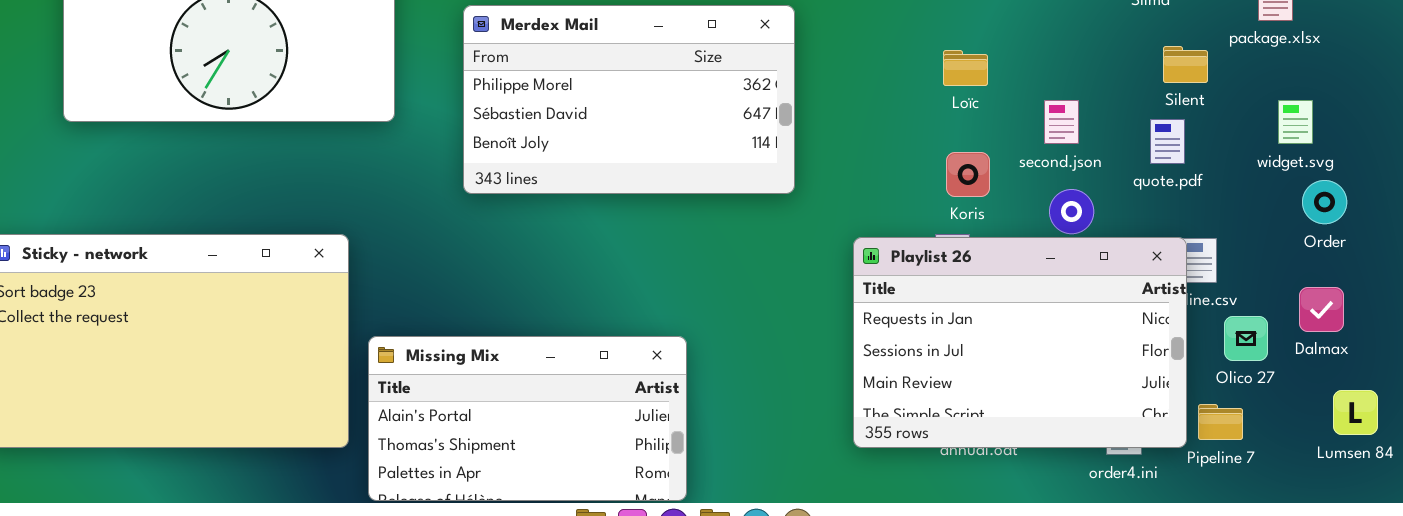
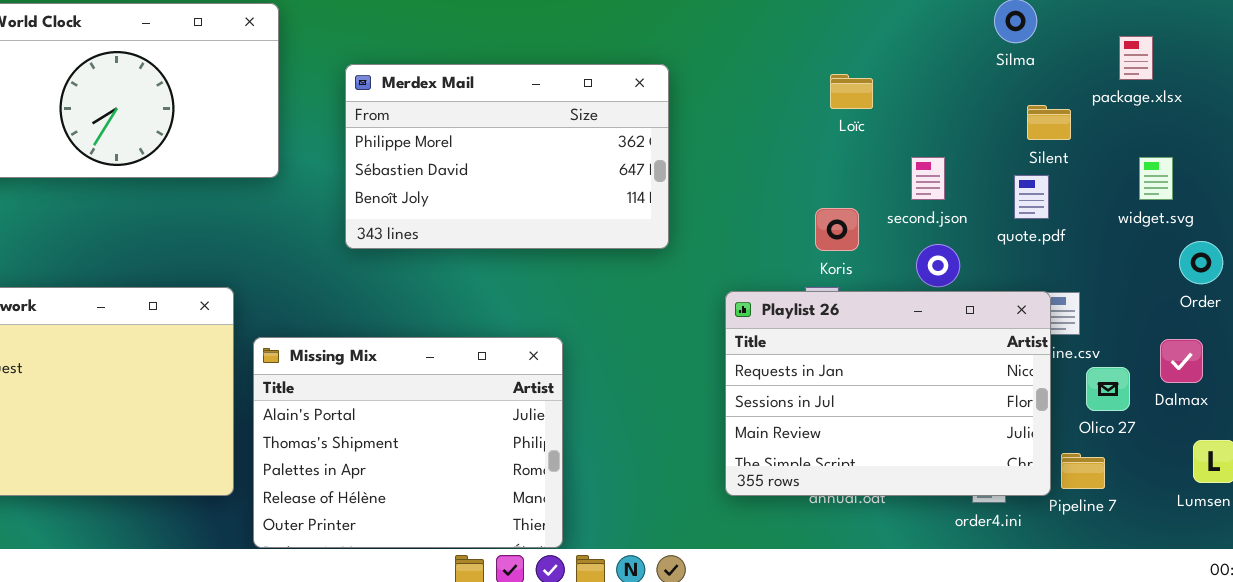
Loïc: [943,50,988,86] -> [830,74,873,109], moved
Order: [1302,180,1347,224] -> [1179,241,1223,284], moved
Missing Mix: [368,336,687,501] -> [253,337,563,548], resized

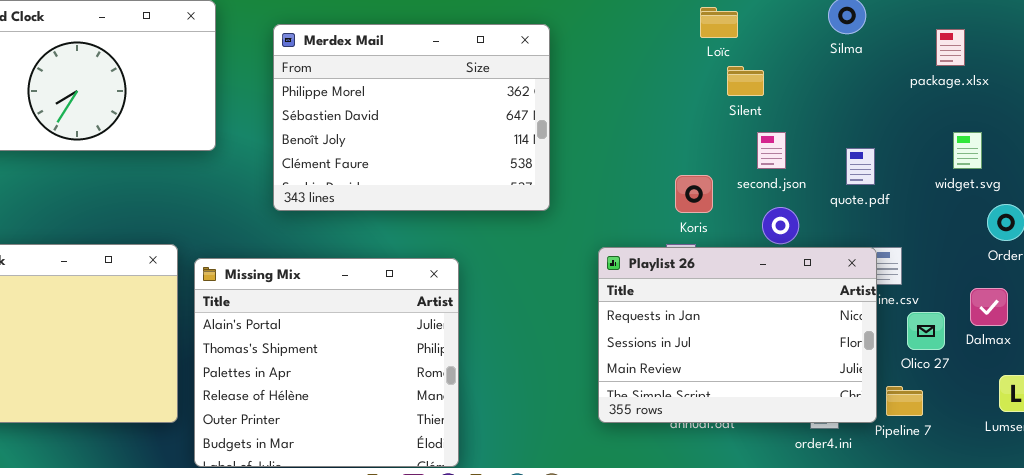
Merdex Mail: [345,64,669,249] -> [273,24,550,211], resized
Loïc: [830,74,873,109] -> [700,7,738,38], moved
Silent: [1027,105,1071,140] -> [727,66,764,96], moved
Missing Mix: [253,337,563,548] -> [194,258,459,467], resized

